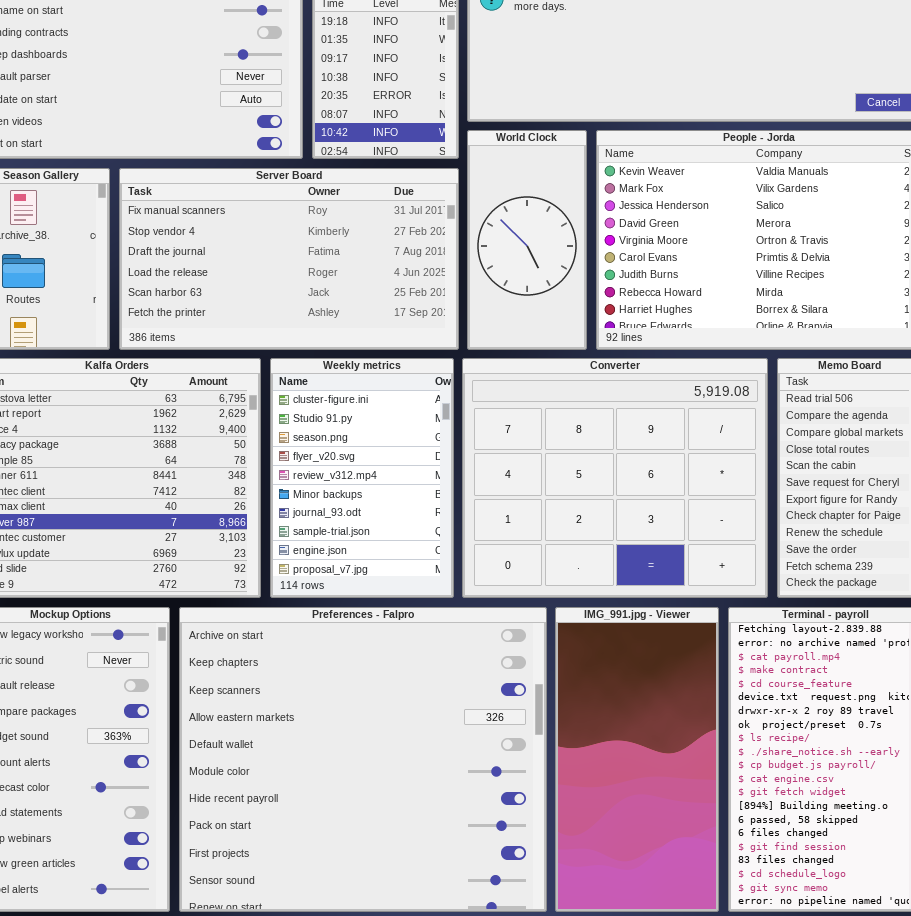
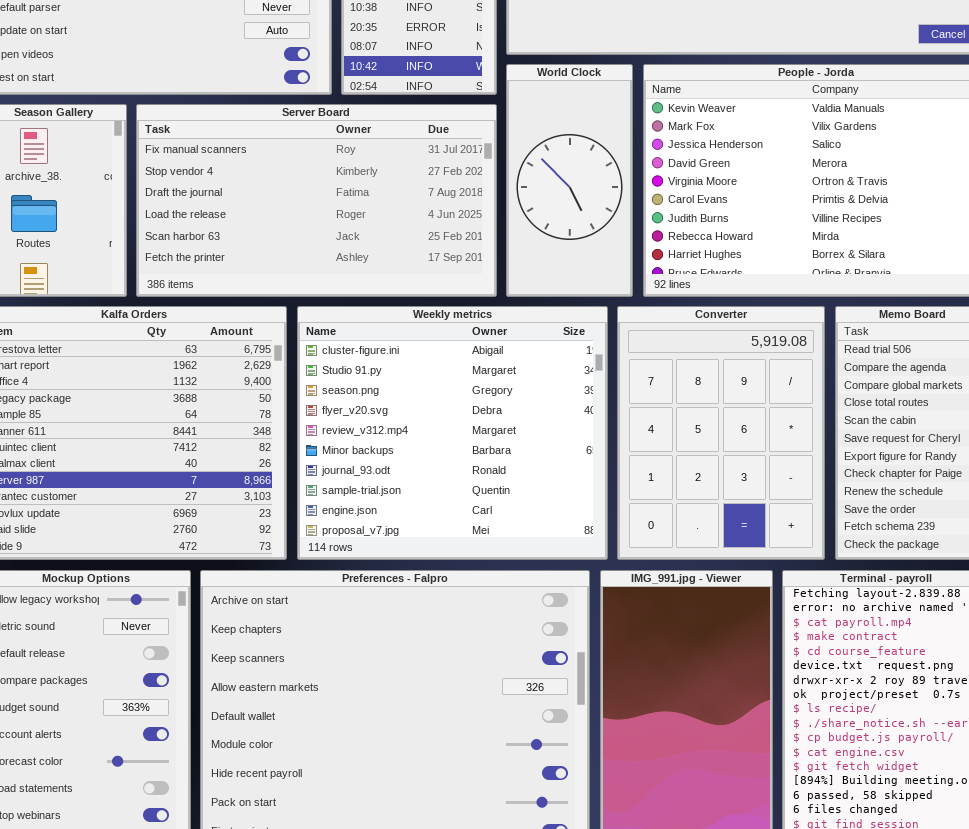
Weekly metrics: [270,358,454,598] -> [297,306,608,560], resized
Converter: [462,358,768,598] -> [617,306,825,560], resized

